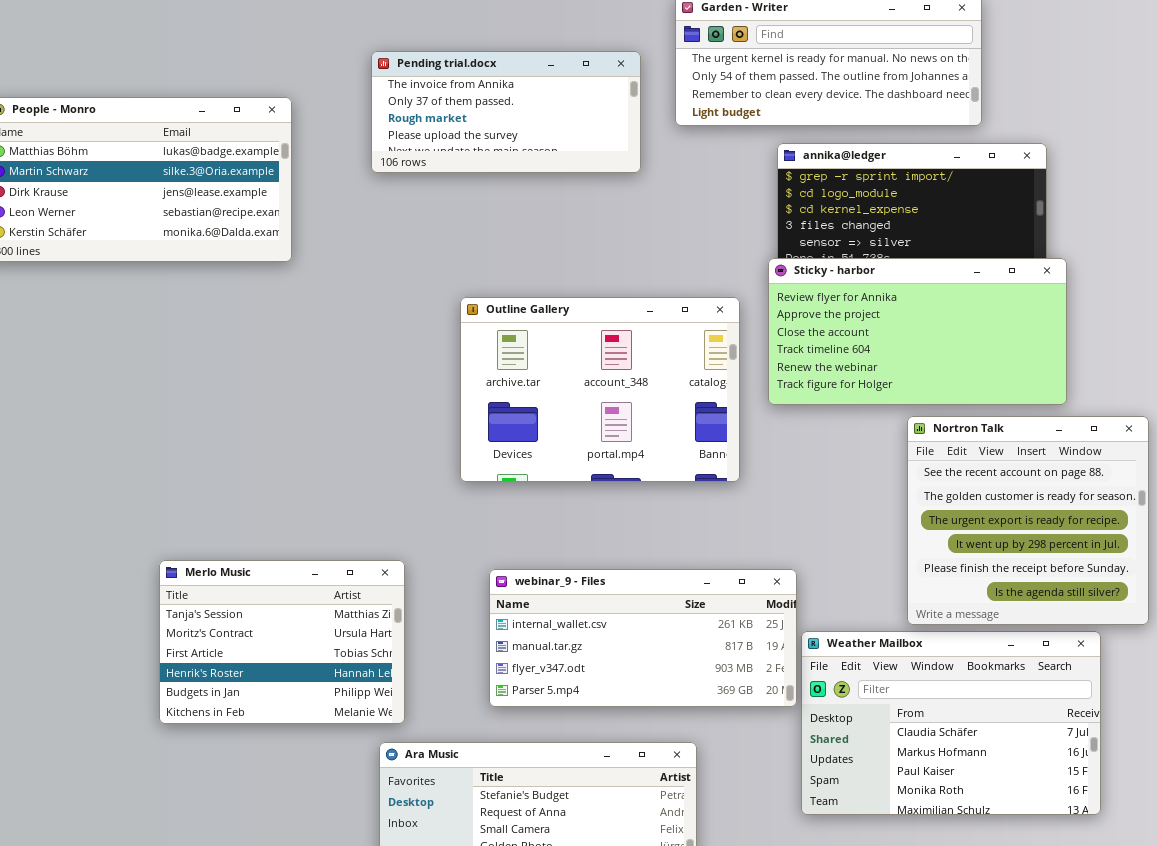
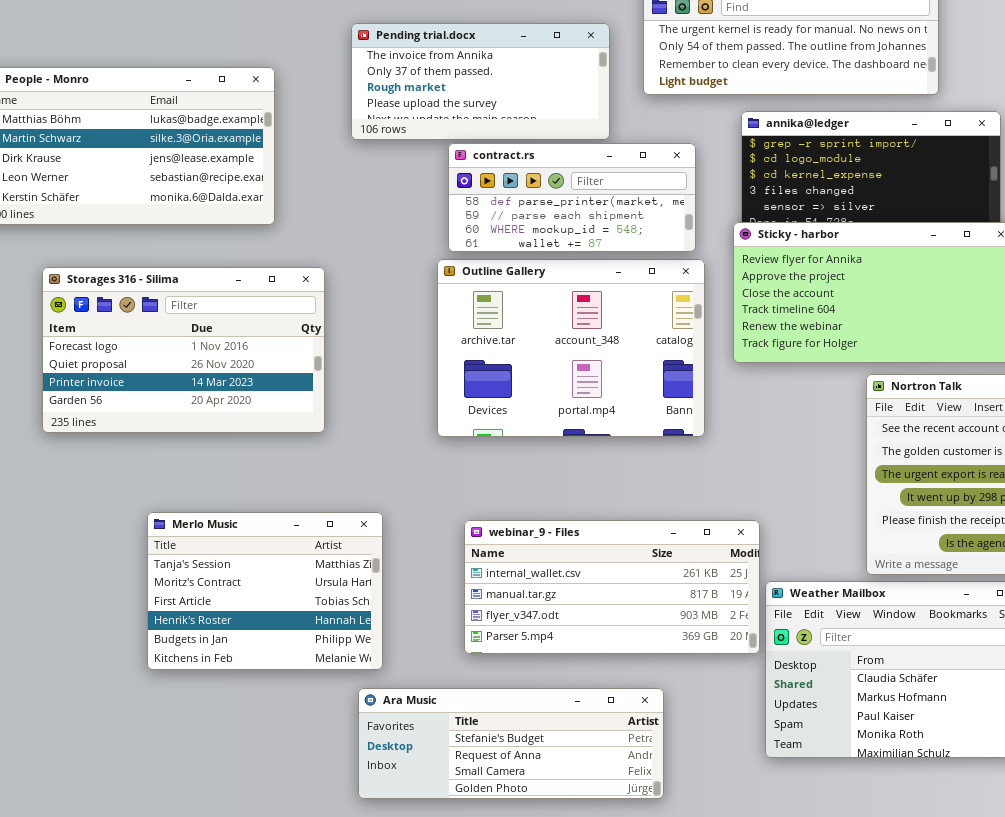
contract.rs: none -> [448,143,696,252], opened
Storages 316 - Silima: none -> [42,267,325,433], opened

